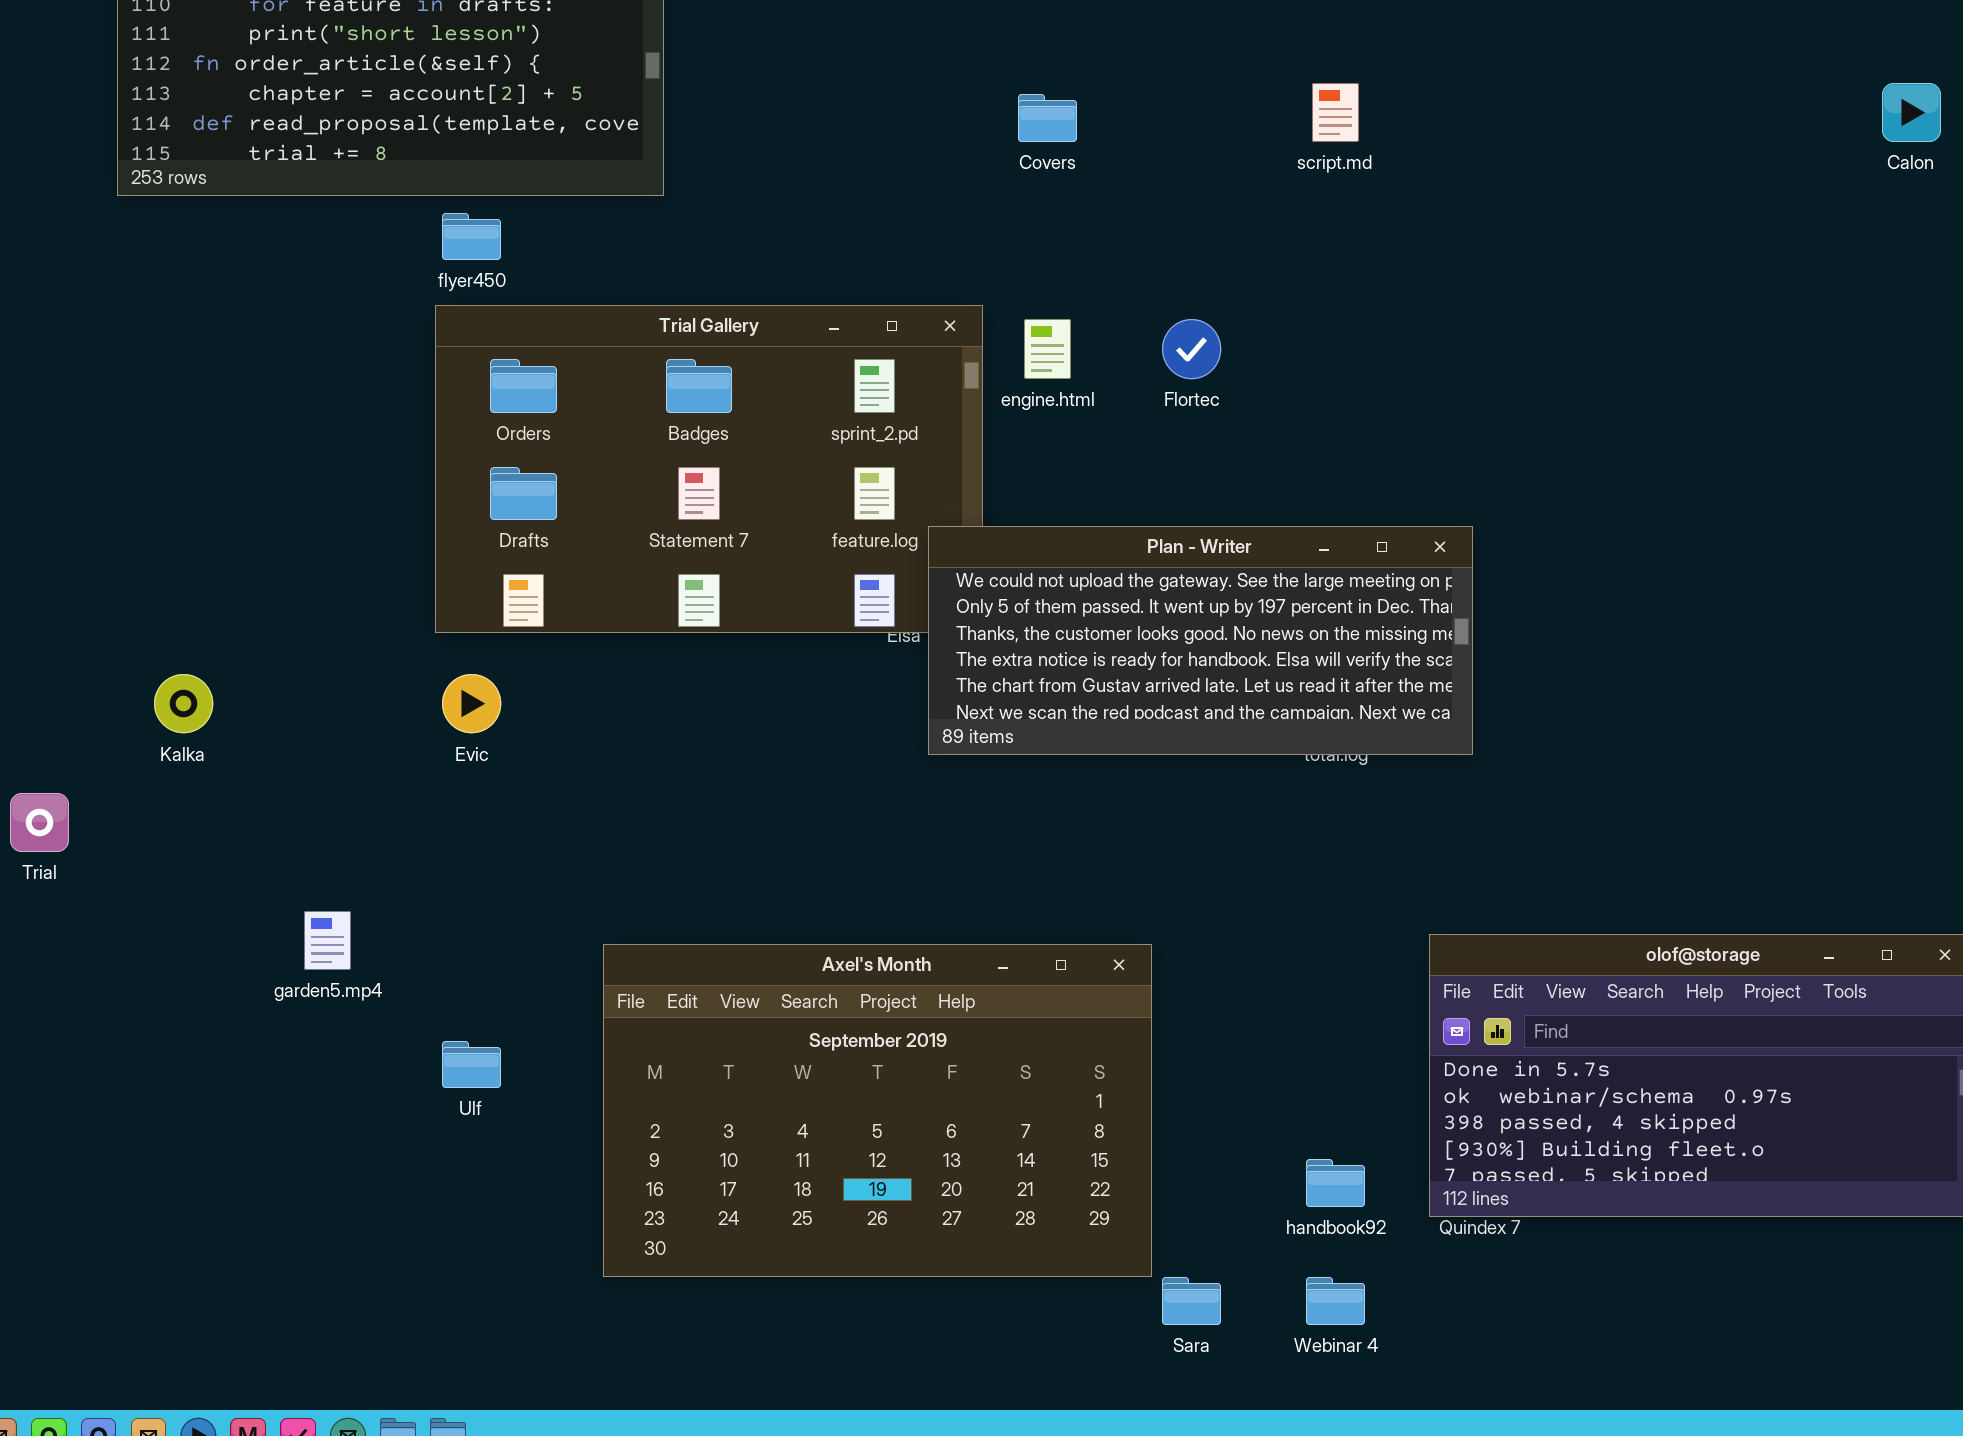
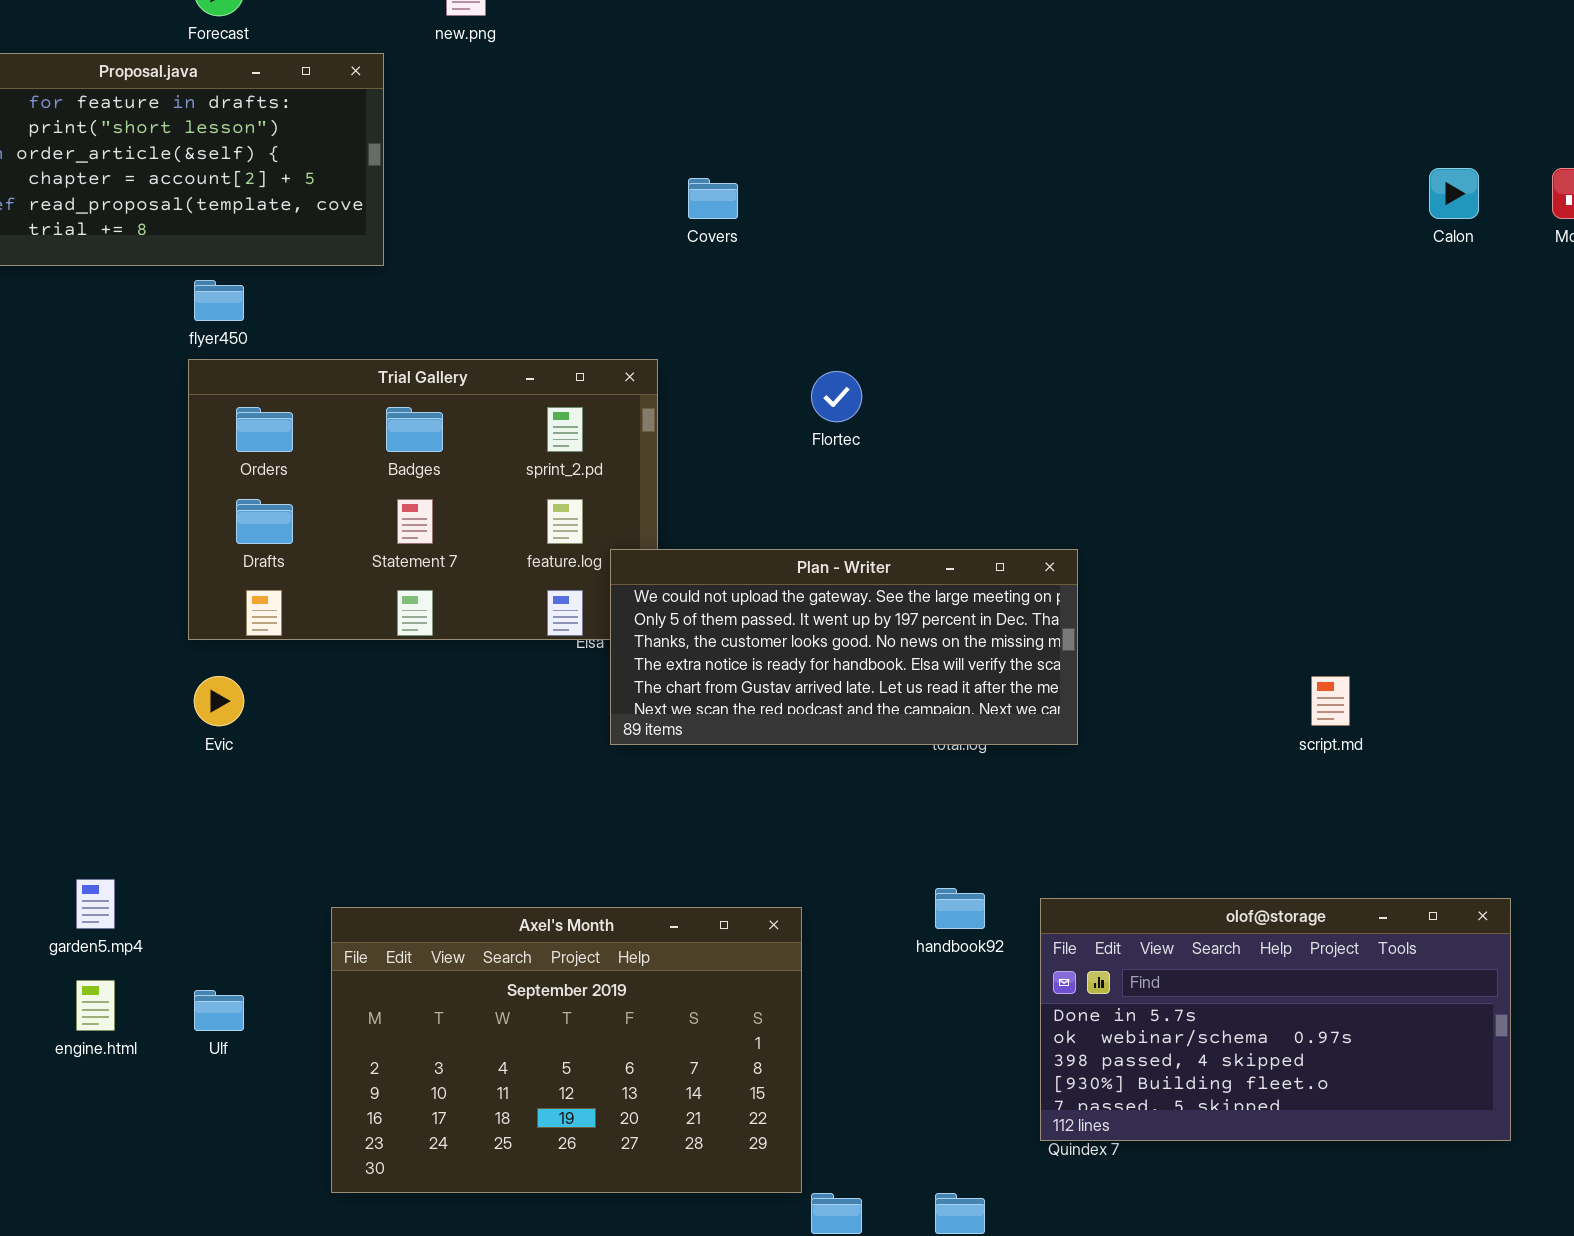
script.md: [1312,83,1359,142] -> [1311,676,1350,726], moved
engine.html: [1024,319,1071,379] -> [76,980,115,1031], moved
handbook92: [1306,1159,1365,1207] -> [935,888,985,929], moved

